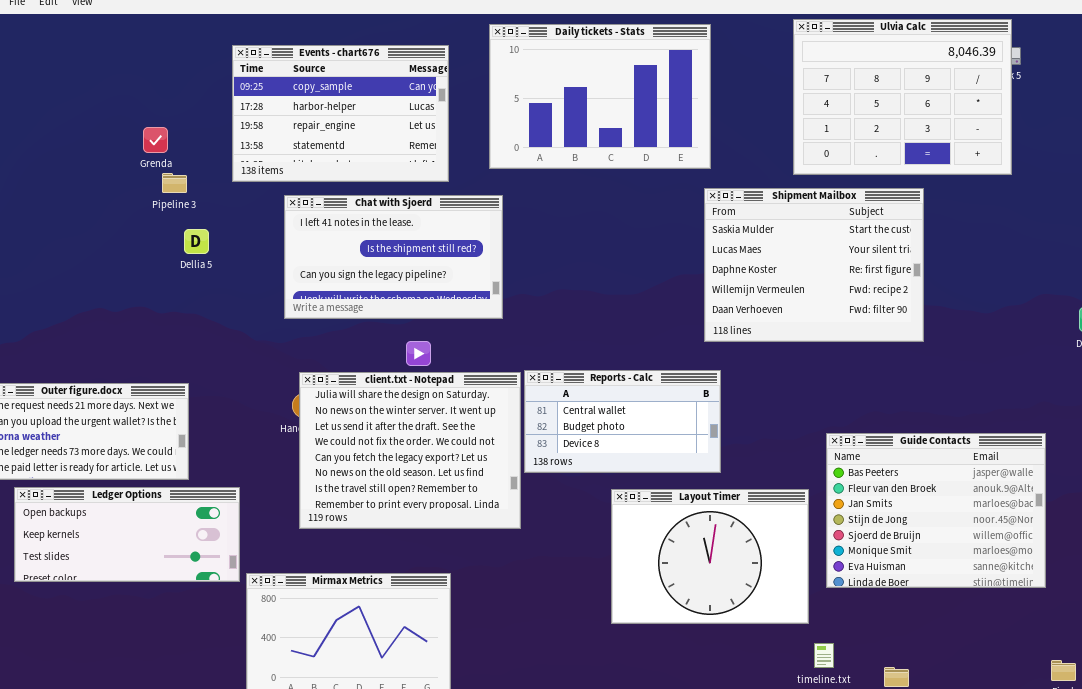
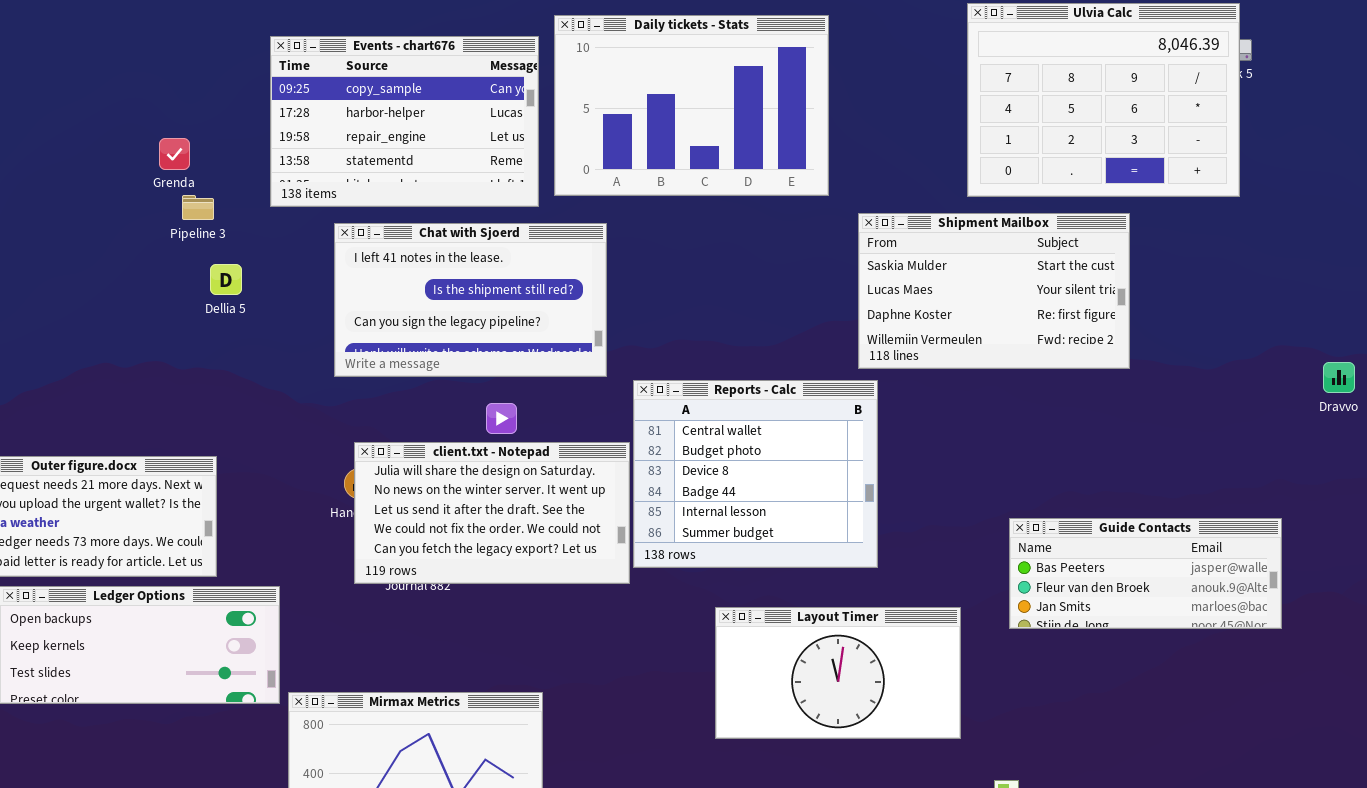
Daily tickets - Stats: [489,24,711,169] -> [554,15,829,196], moved
Shipment Mailbox: [704,188,924,342] -> [858,213,1130,369], resized
Reports - Calc: [524,370,721,473] -> [633,380,878,568], resized
client.txt - Notepad: [299,372,521,529] -> [354,442,630,584], resized
Guide Contacts: [826,433,1046,588] -> [1009,518,1282,629], resized
Layout Timer: [611,489,809,624] -> [715,607,961,739], moved, resized

